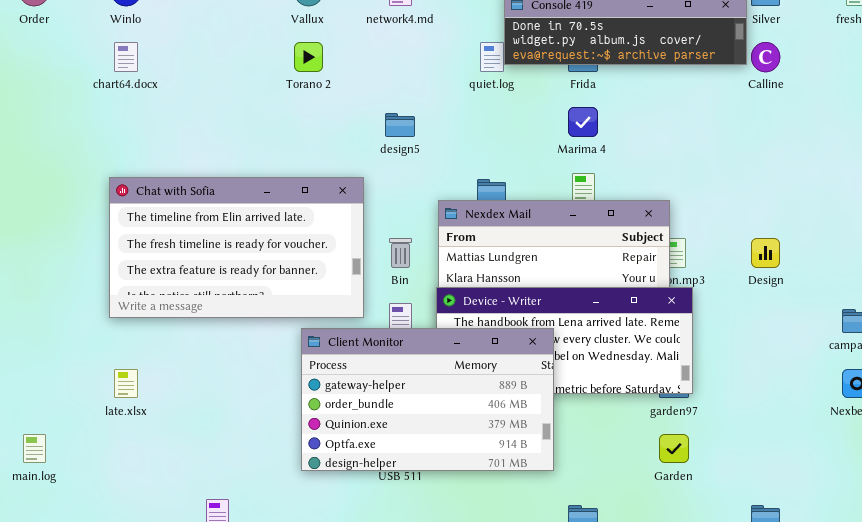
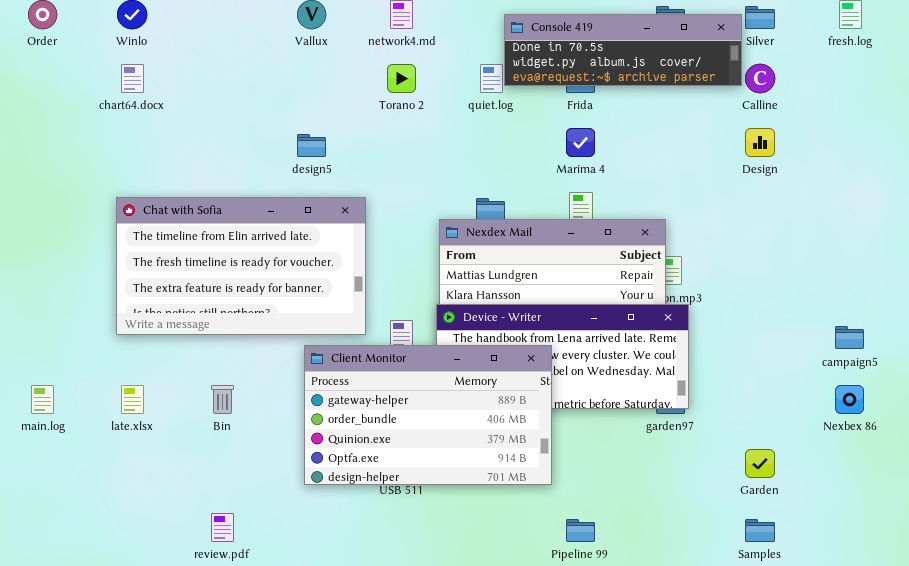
Torano 2: [294,42,323,72] -> [387,64,416,93], moved
design5: [385,113,415,137] -> [297,134,326,157], moved
Bin: [389,238,412,268] -> [211,385,234,414], moved
Design: [751,238,780,268] -> [745,128,775,157], moved
main.log: [23,434,46,463] -> [31,385,54,414], moved
Garden: [659,434,689,463] -> [745,449,775,478], moved

